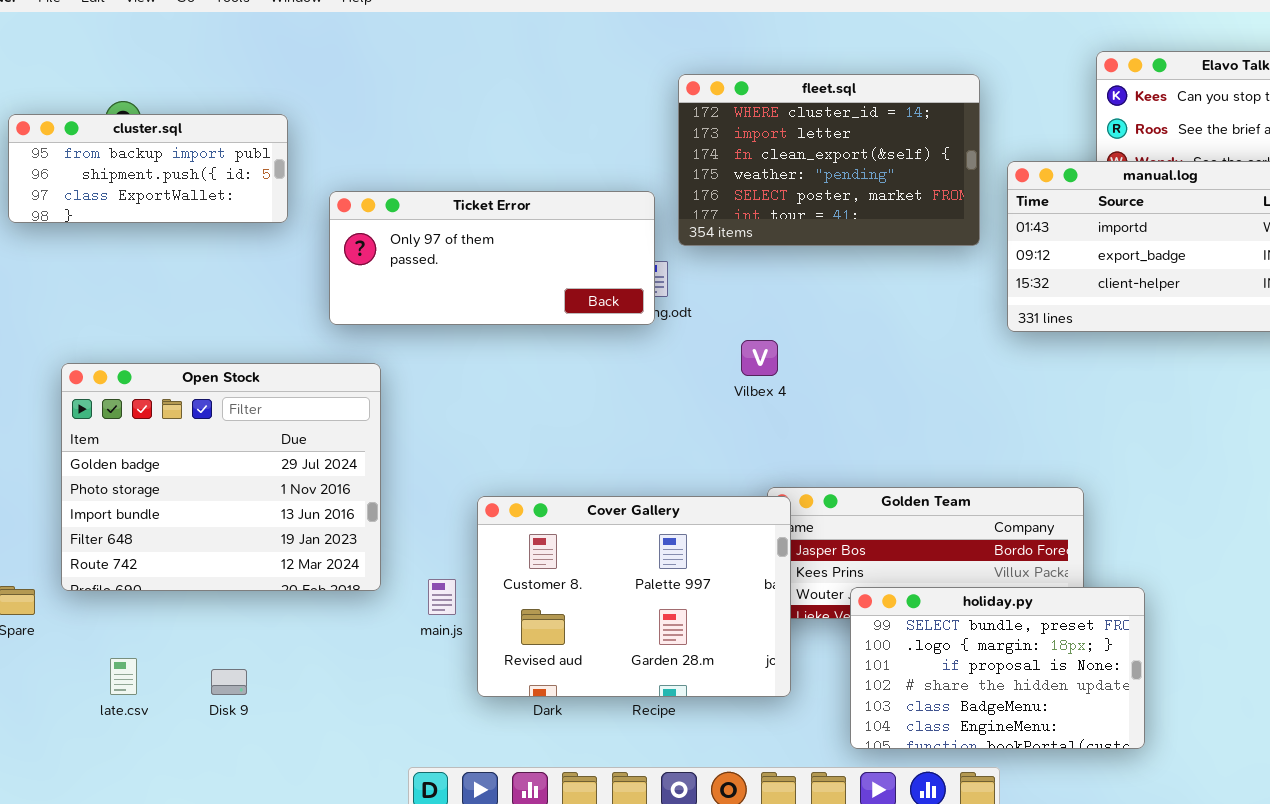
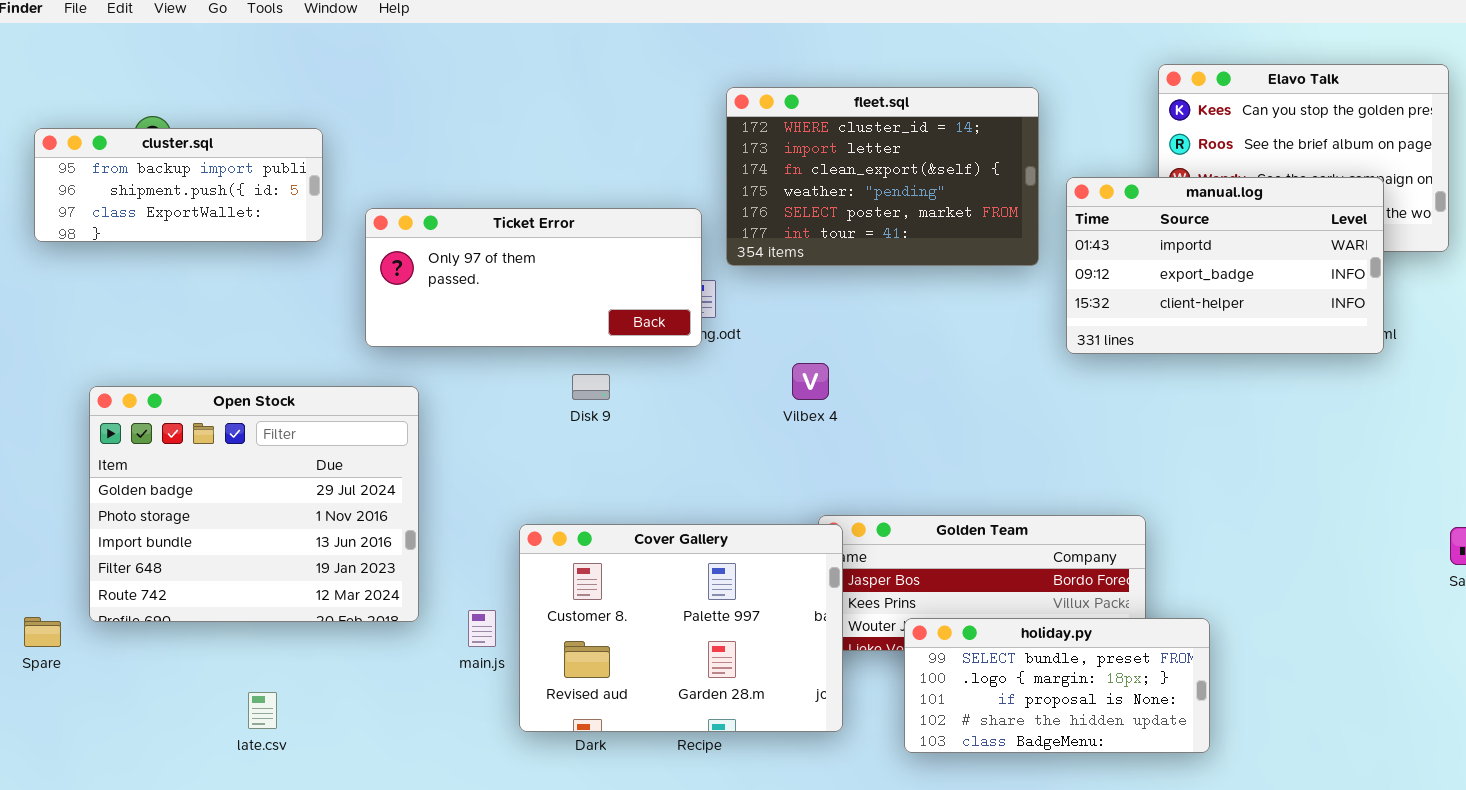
holiday.py: [850,587,1145,749] -> [904,618,1210,753], resized
late.csv: [110,658,137,695] -> [248,692,277,729], moved
Disk 9: [211,669,247,695] -> [572,374,610,400], moved

